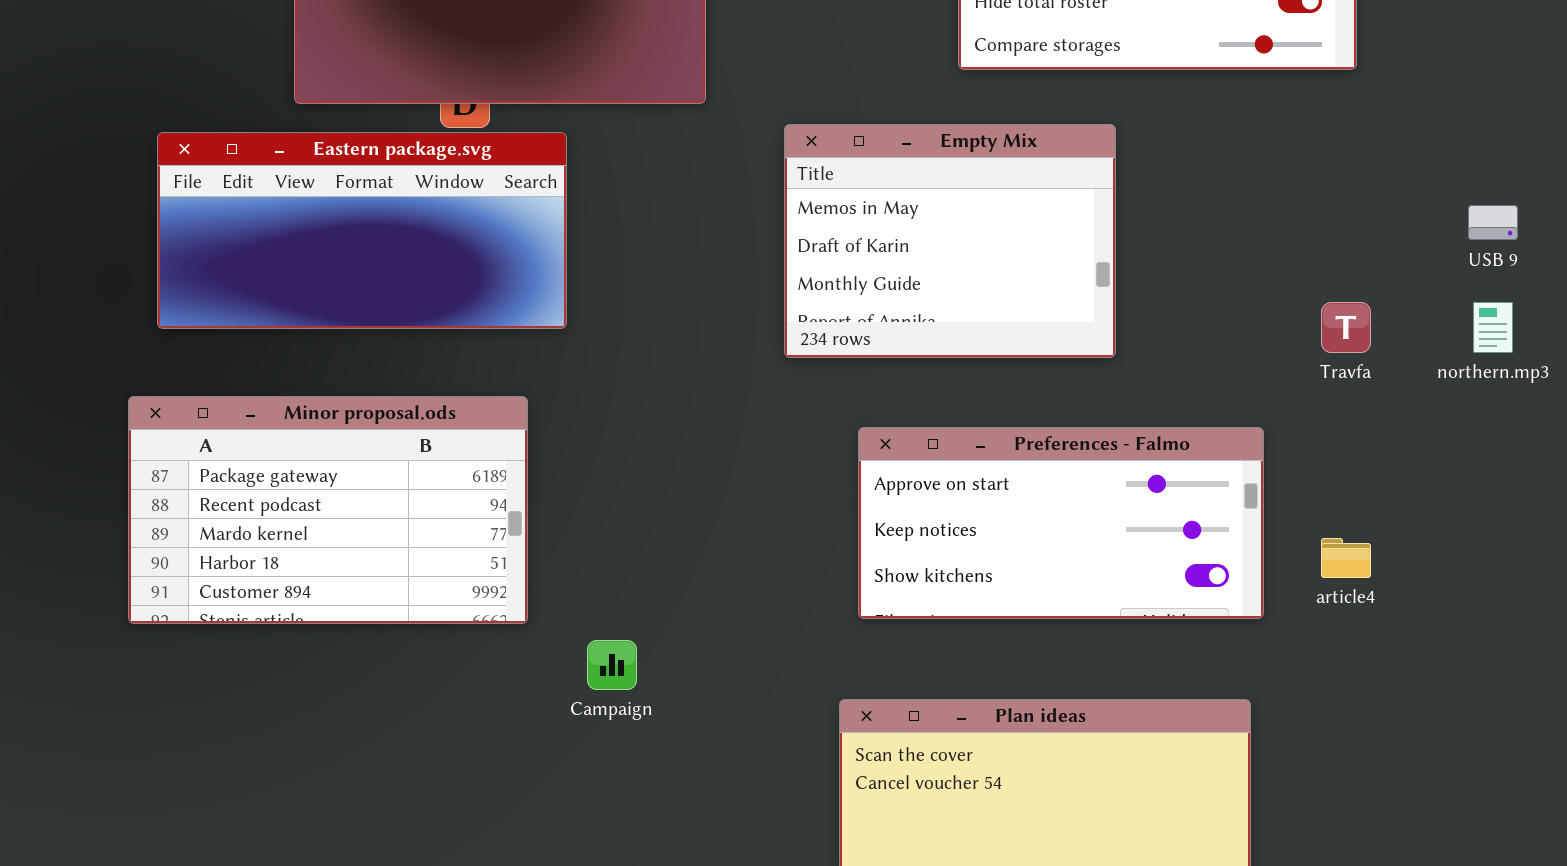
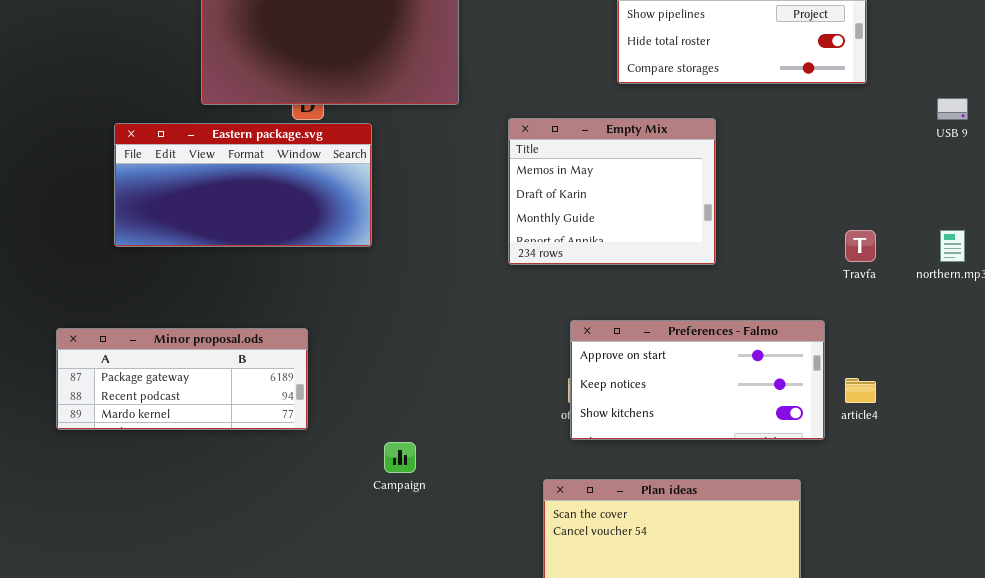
USB 9: [1468,205,1518,240] -> [937,98,968,120], moved
Minor proposal.ods: [128,396,528,624] -> [56,328,308,430], moved, resized
Preferences - Falmo: [858,427,1264,619] -> [570,320,825,440], moved

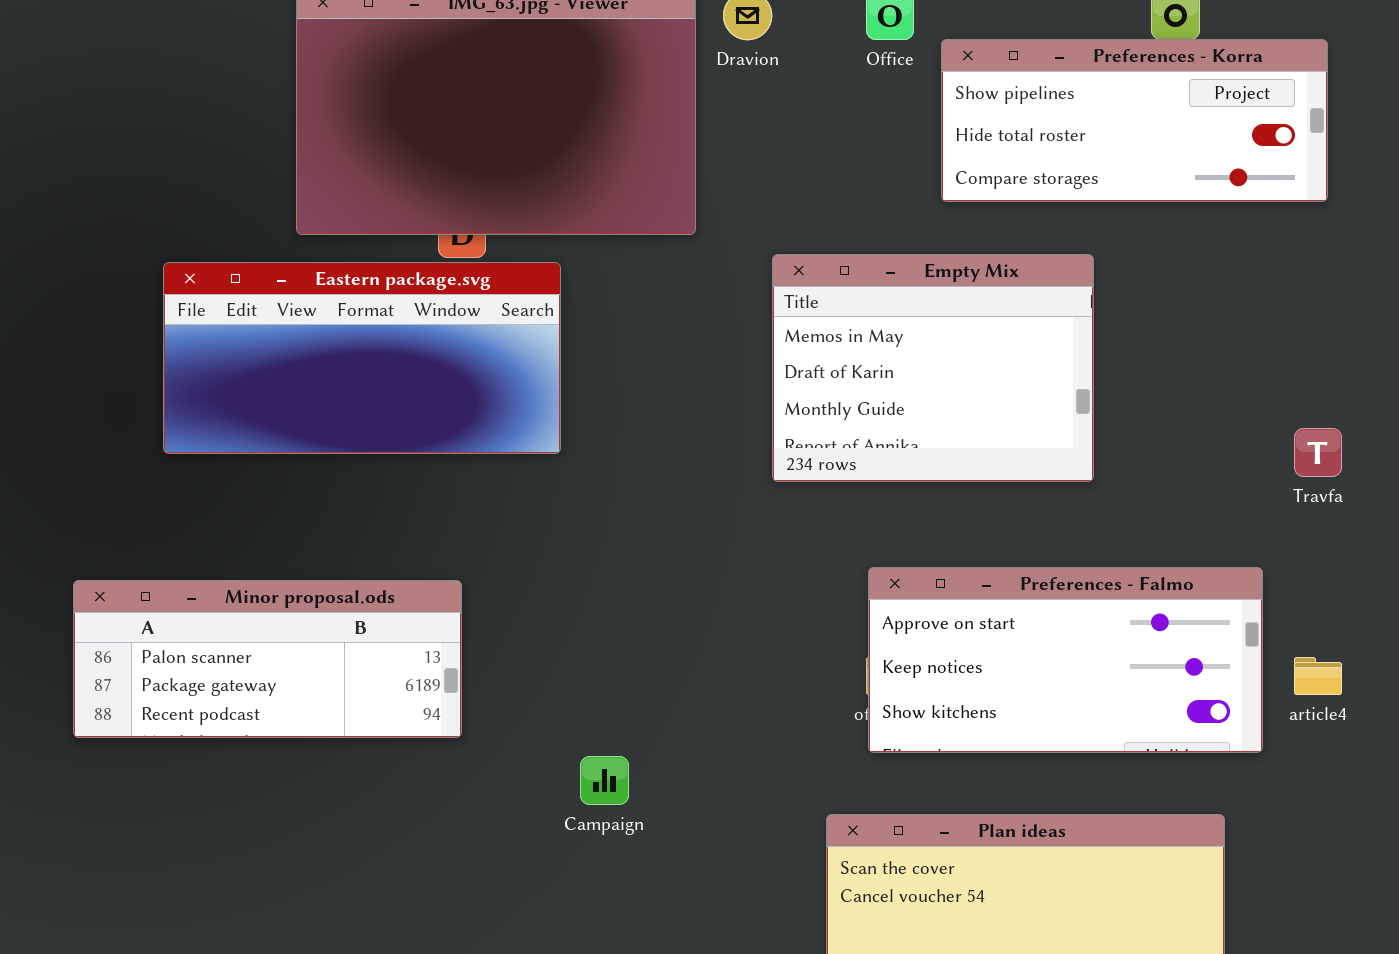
Minor proposal.ods: [56,328,308,430] -> [73,580,462,738], scrolled up 1 row

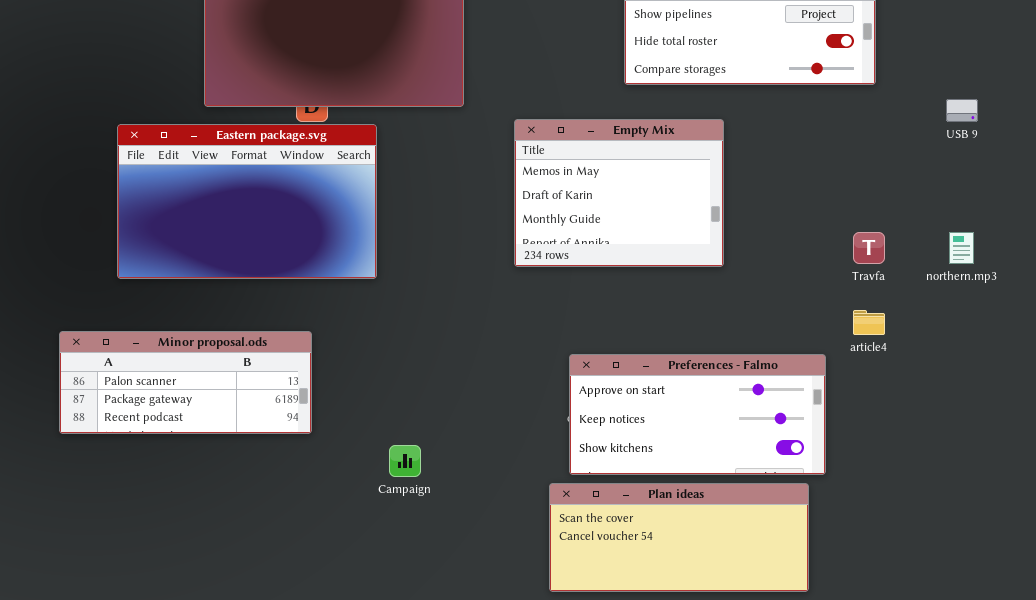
Eastern package.svg: [163,262,561,454] -> [117,124,377,279], resized
Preferences - Falmo: [868,567,1263,753] -> [569,354,826,475], moved
article4: [1294,657,1342,695] -> [853,310,885,335], moved

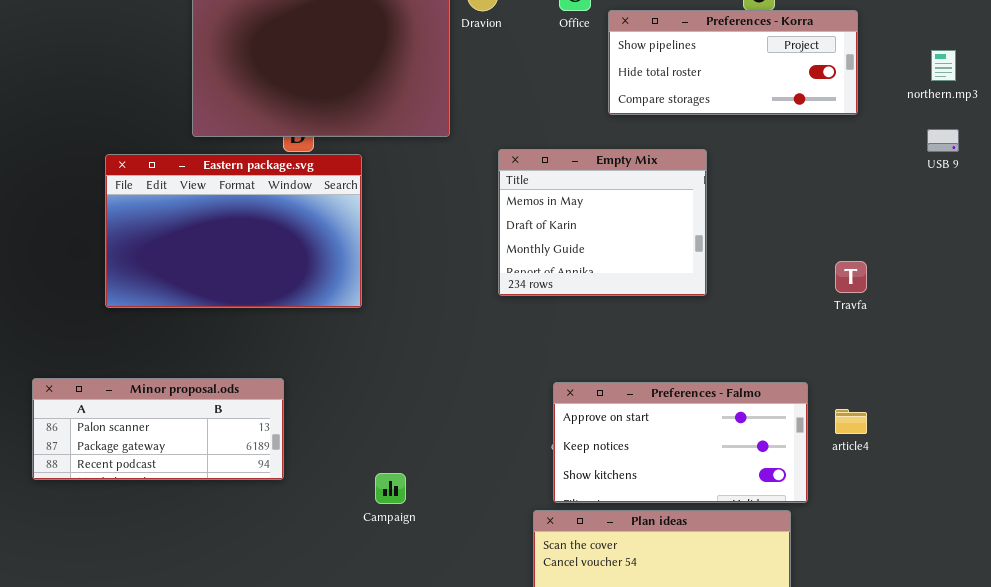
northern.mp3: [949,232,974,264] -> [931,50,956,81], moved
article4: [853,310,885,335] -> [835,409,867,434], moved
Minor proposal.ods: [59,331,312,434] -> [32,378,284,480], moved

